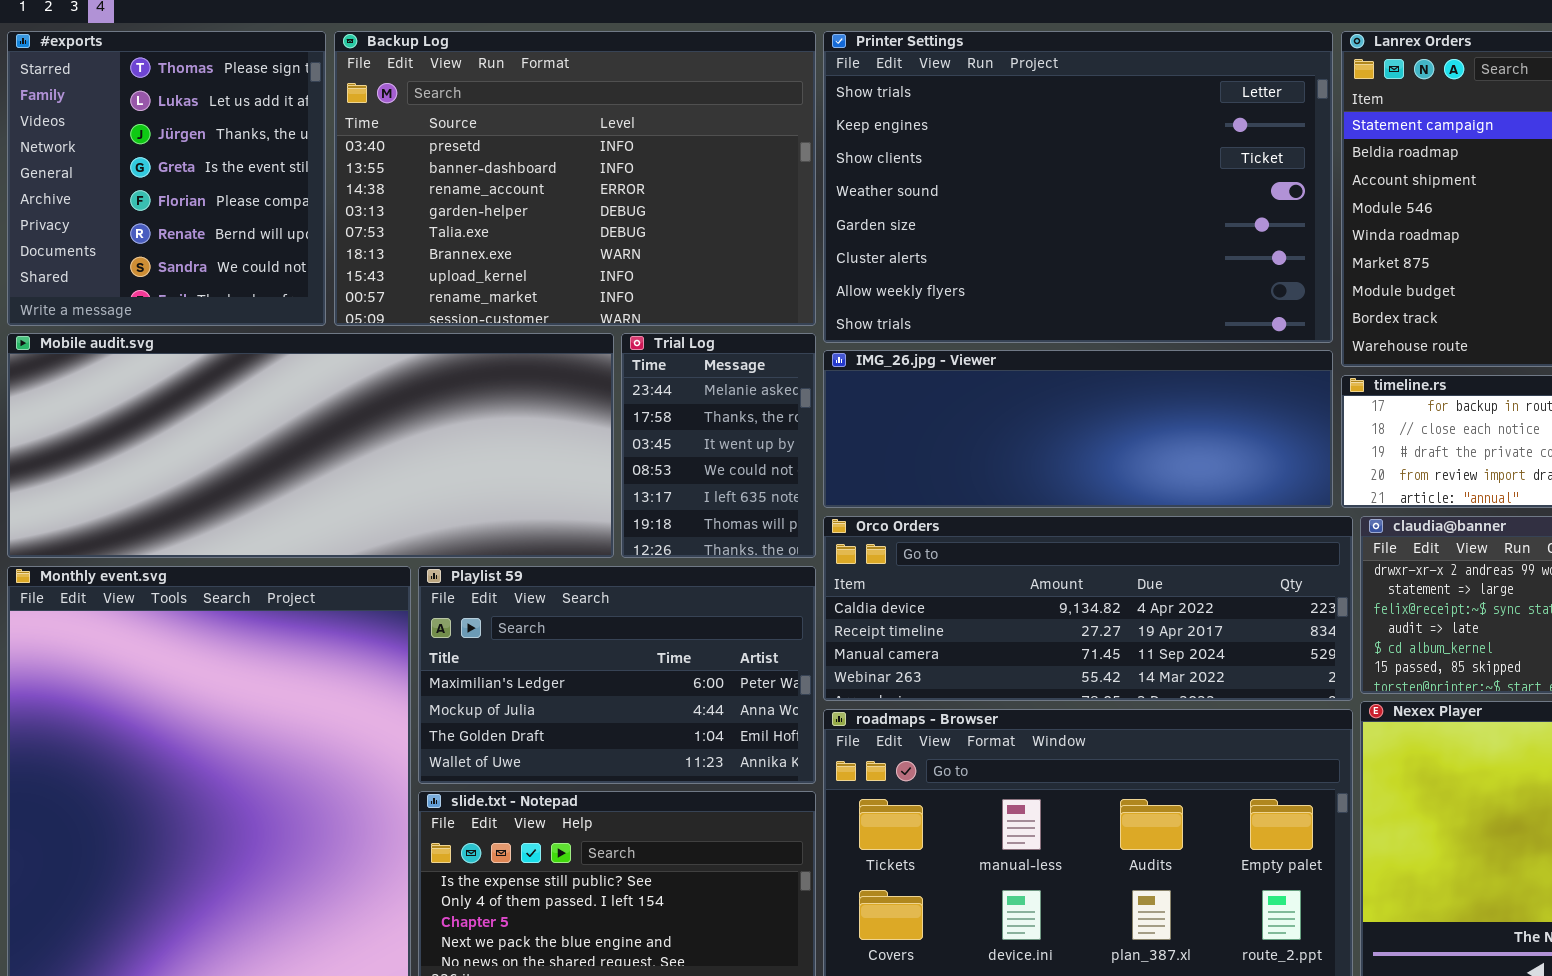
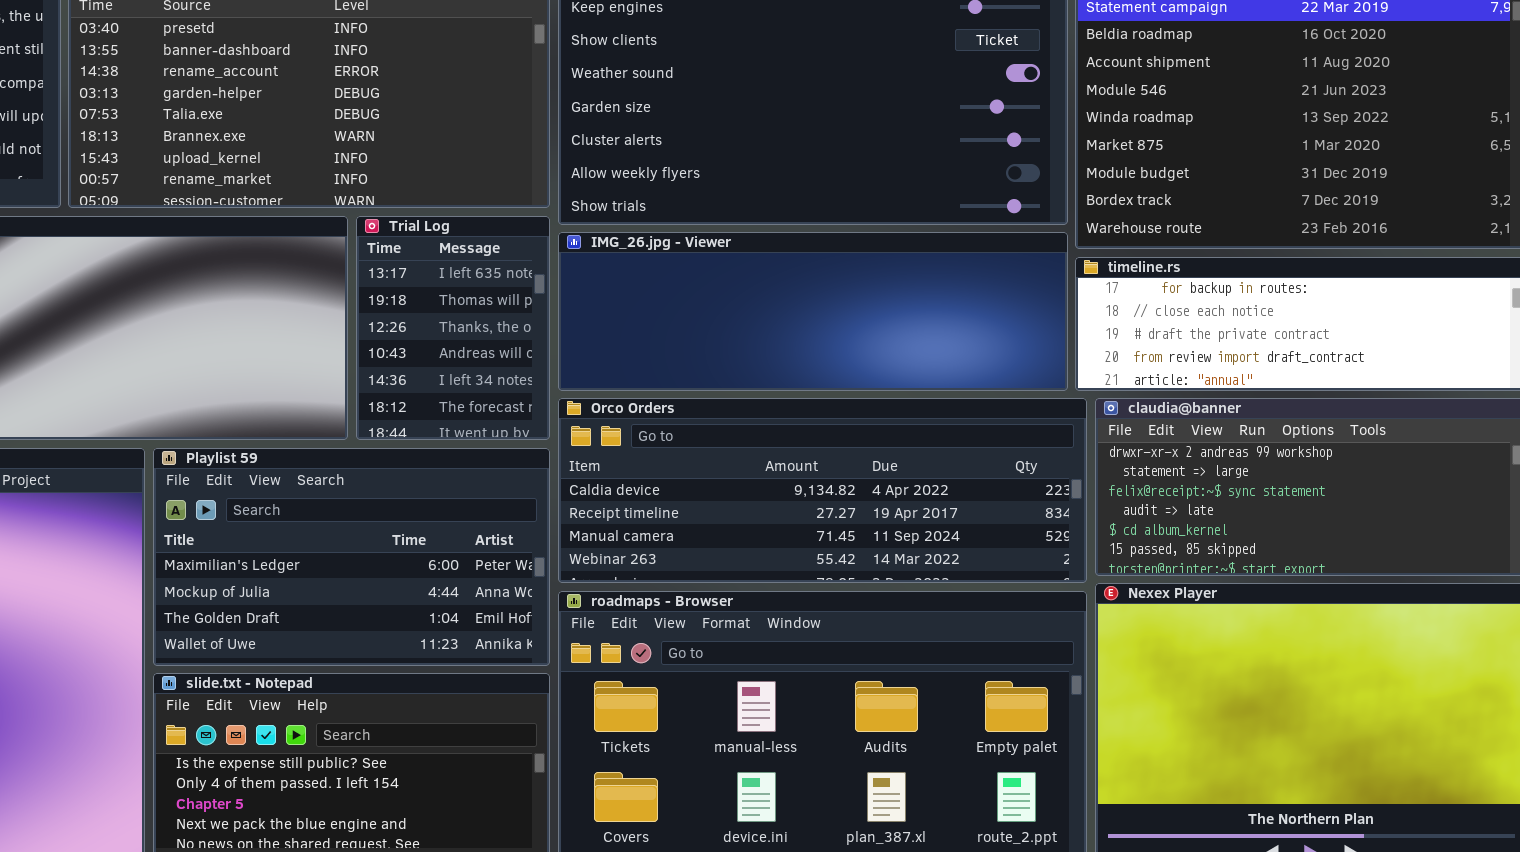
Trial Log: [621,333,816,558] -> [356,216,550,440], scrolled down 4 rows

